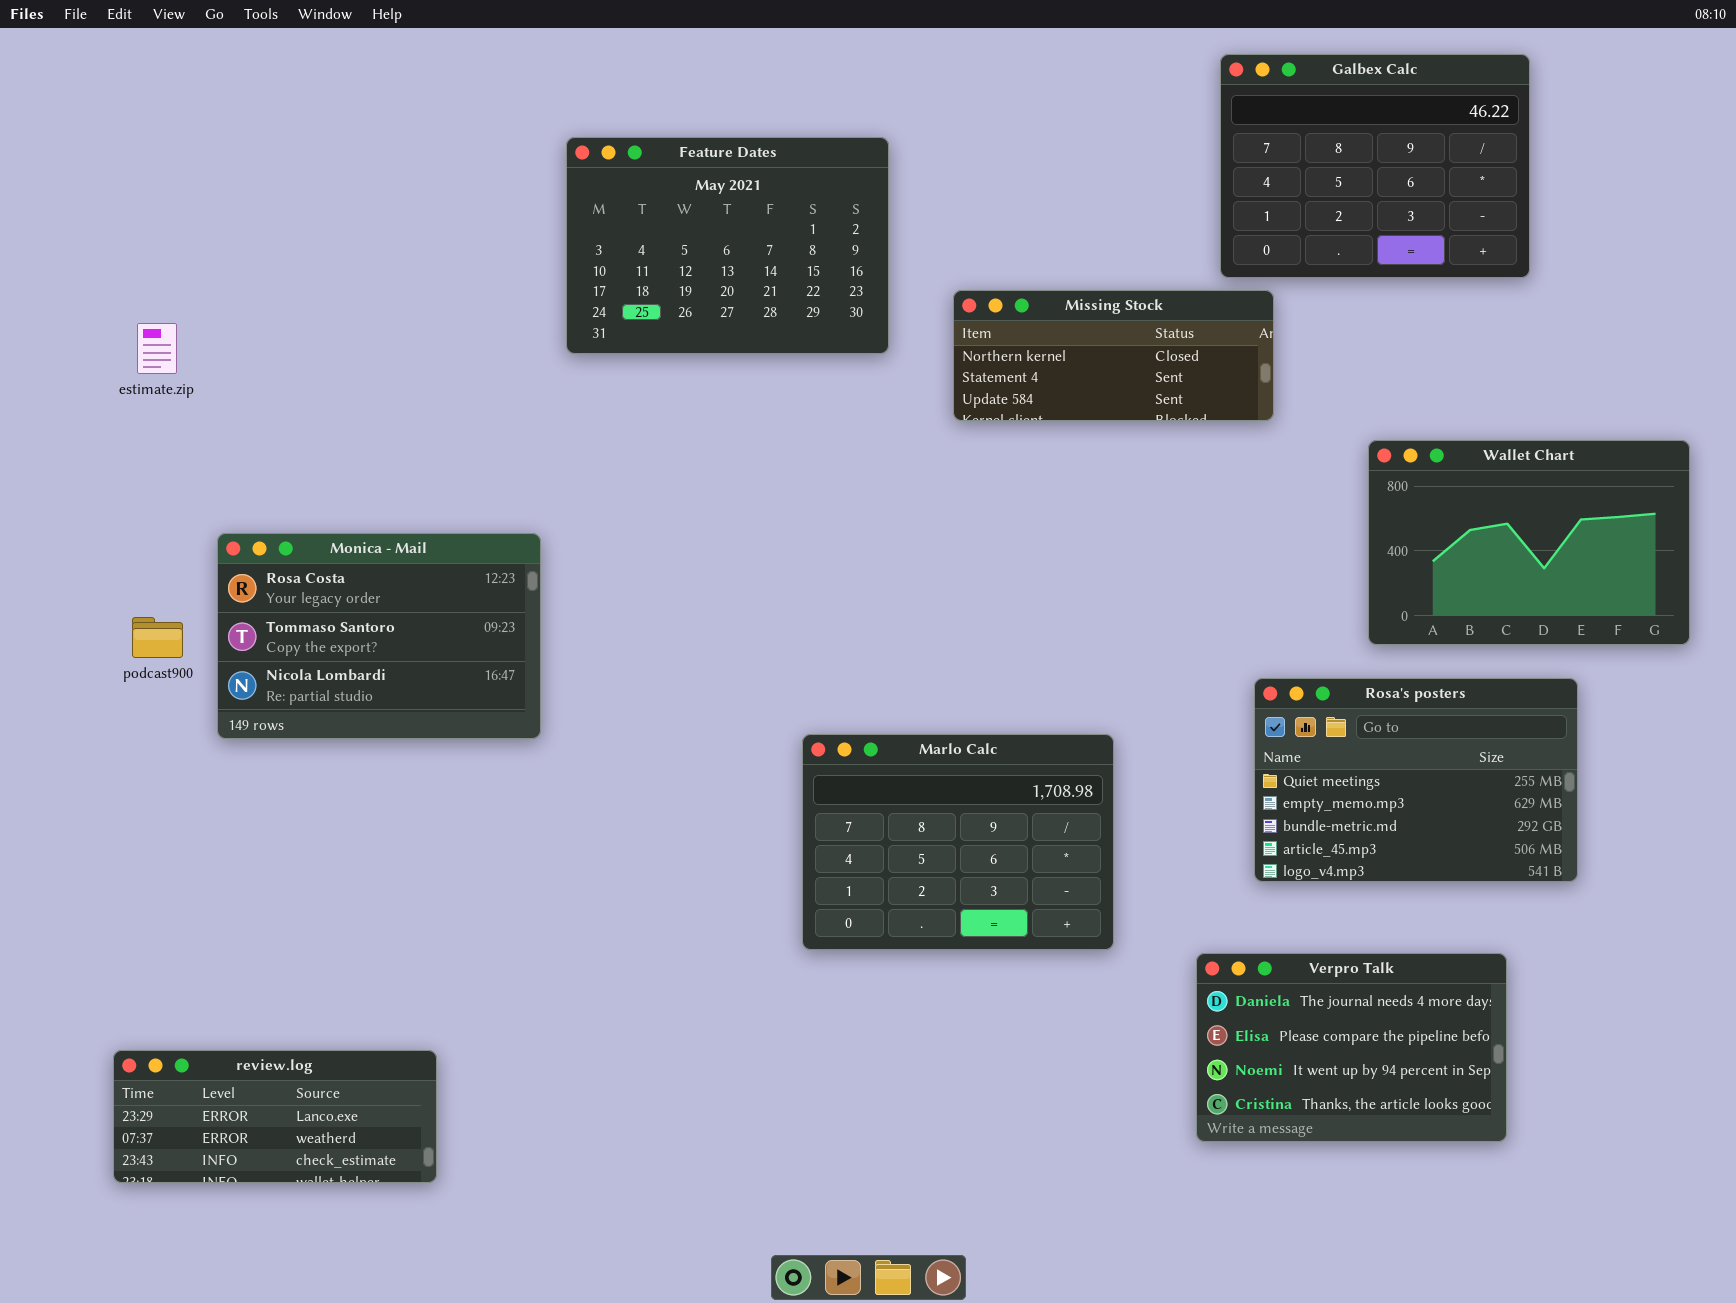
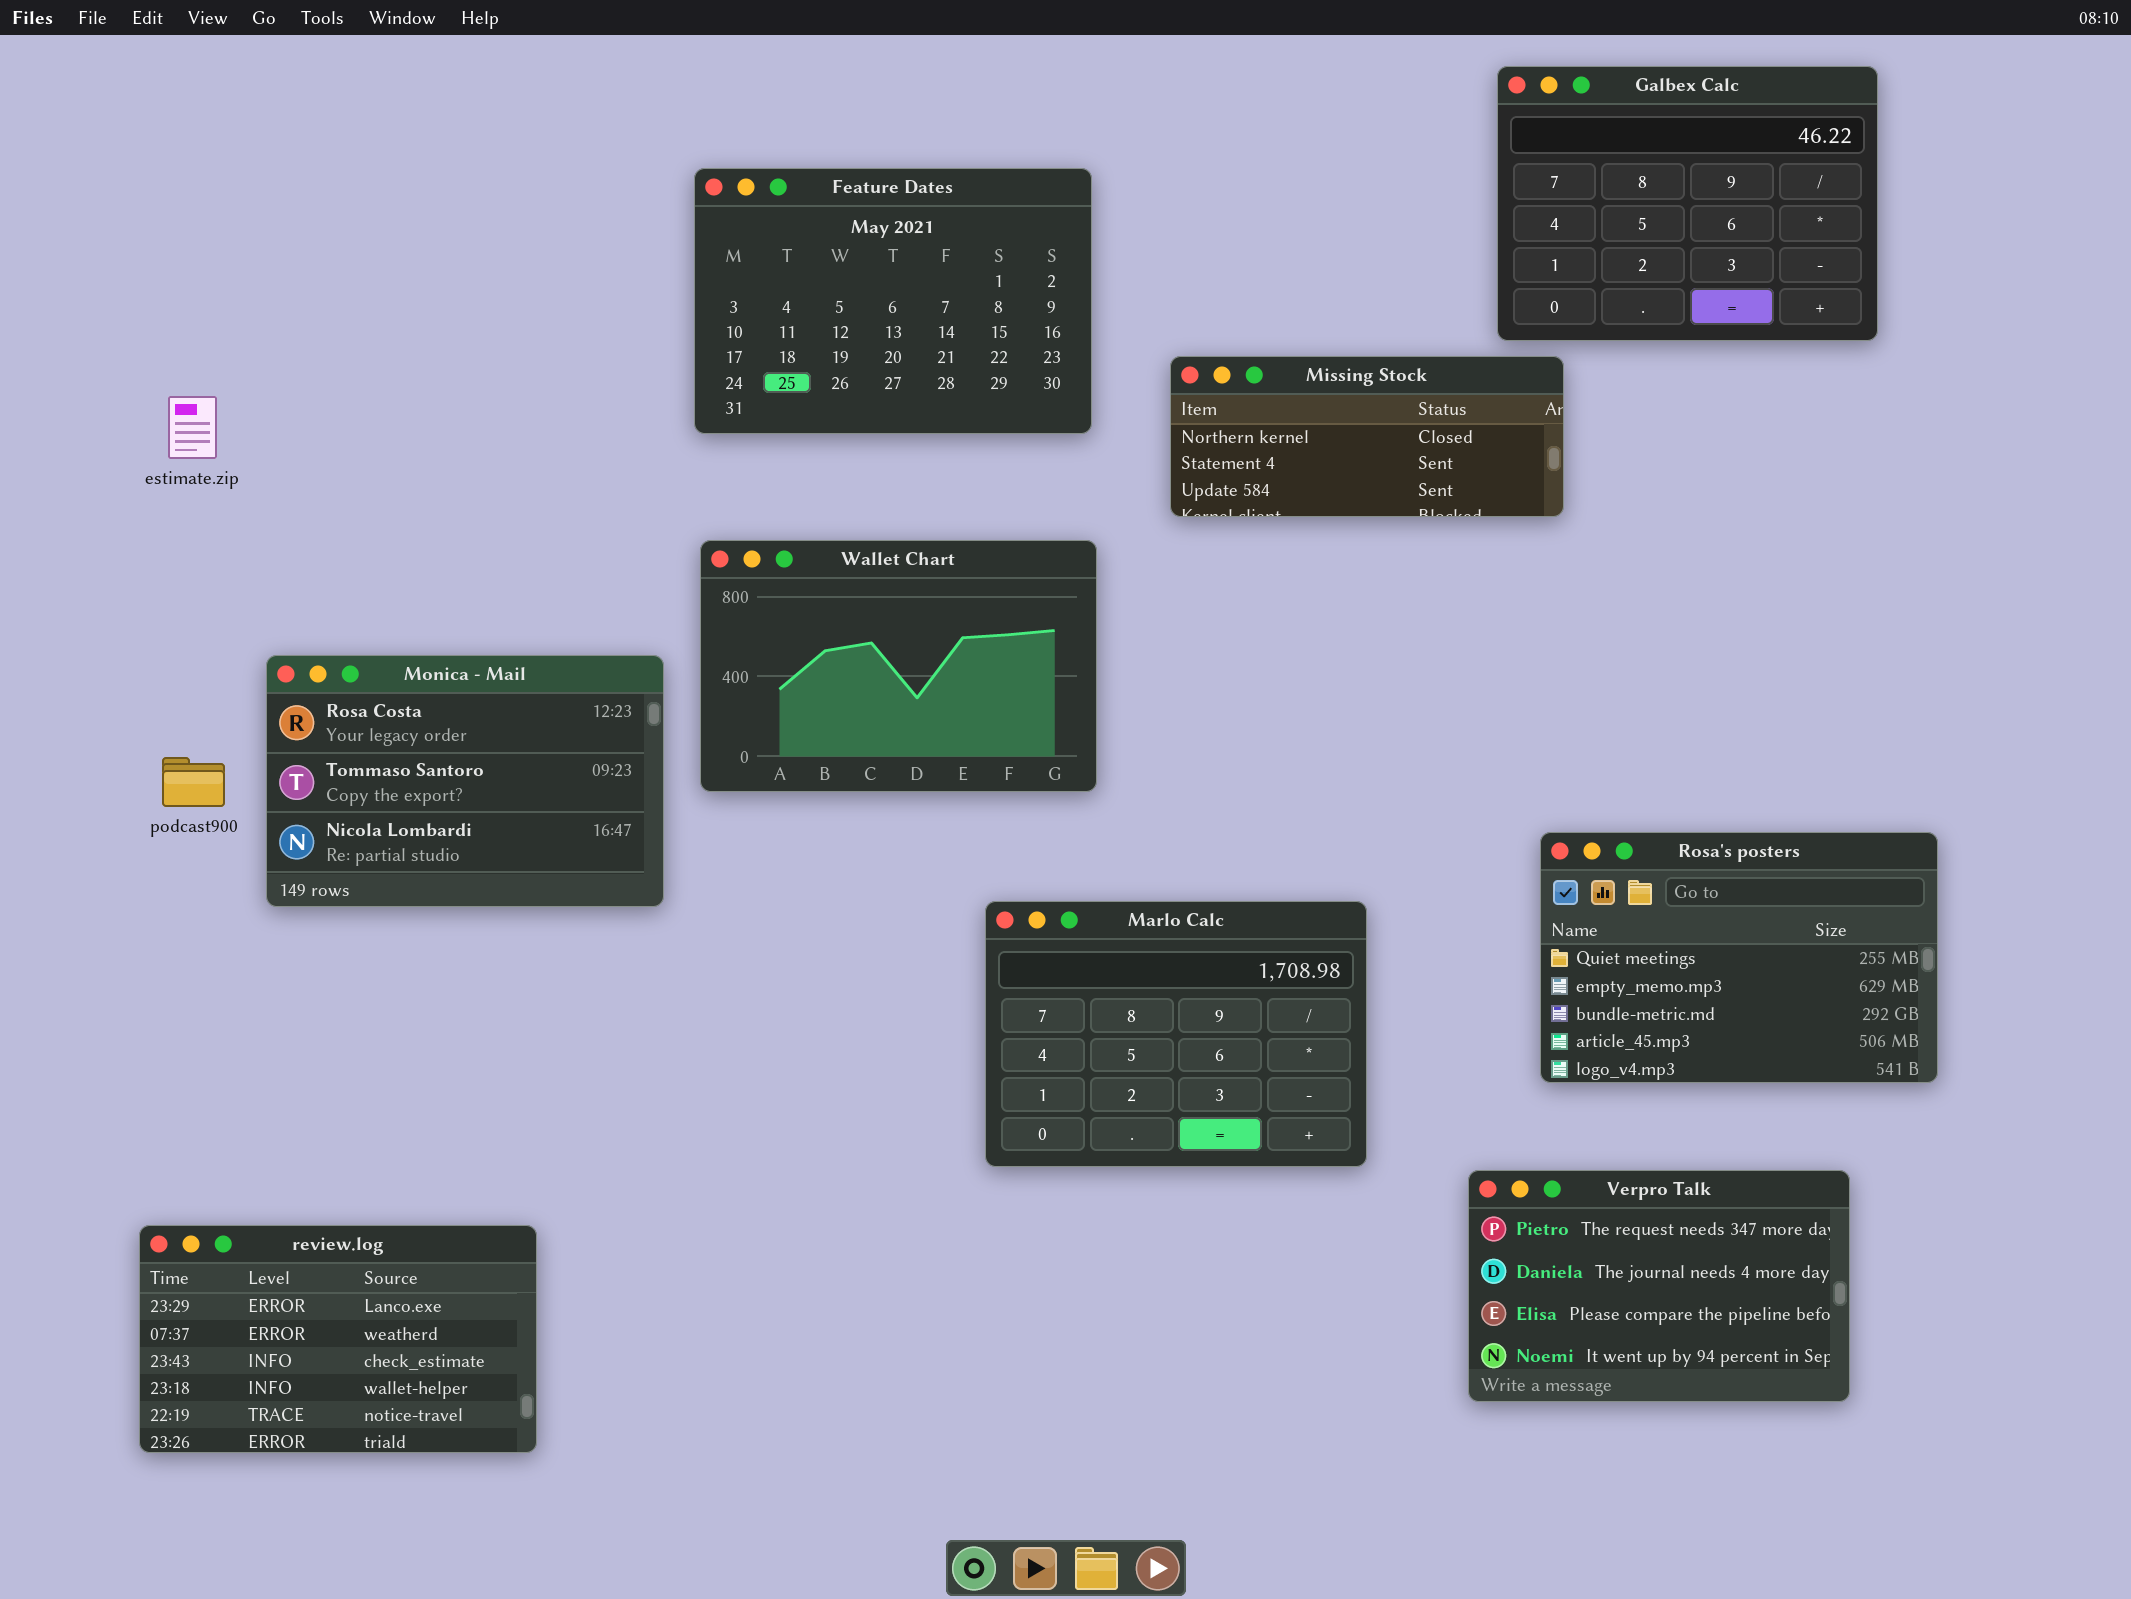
Wallet Chart: [1368,440,1690,645] -> [700,540,1097,792], moved
Verpro Talk: [1196,953,1507,1142] -> [1468,1170,1850,1402], scrolled up 1 row
review.log: [113,1050,437,1183] -> [139,1225,537,1453], resized

